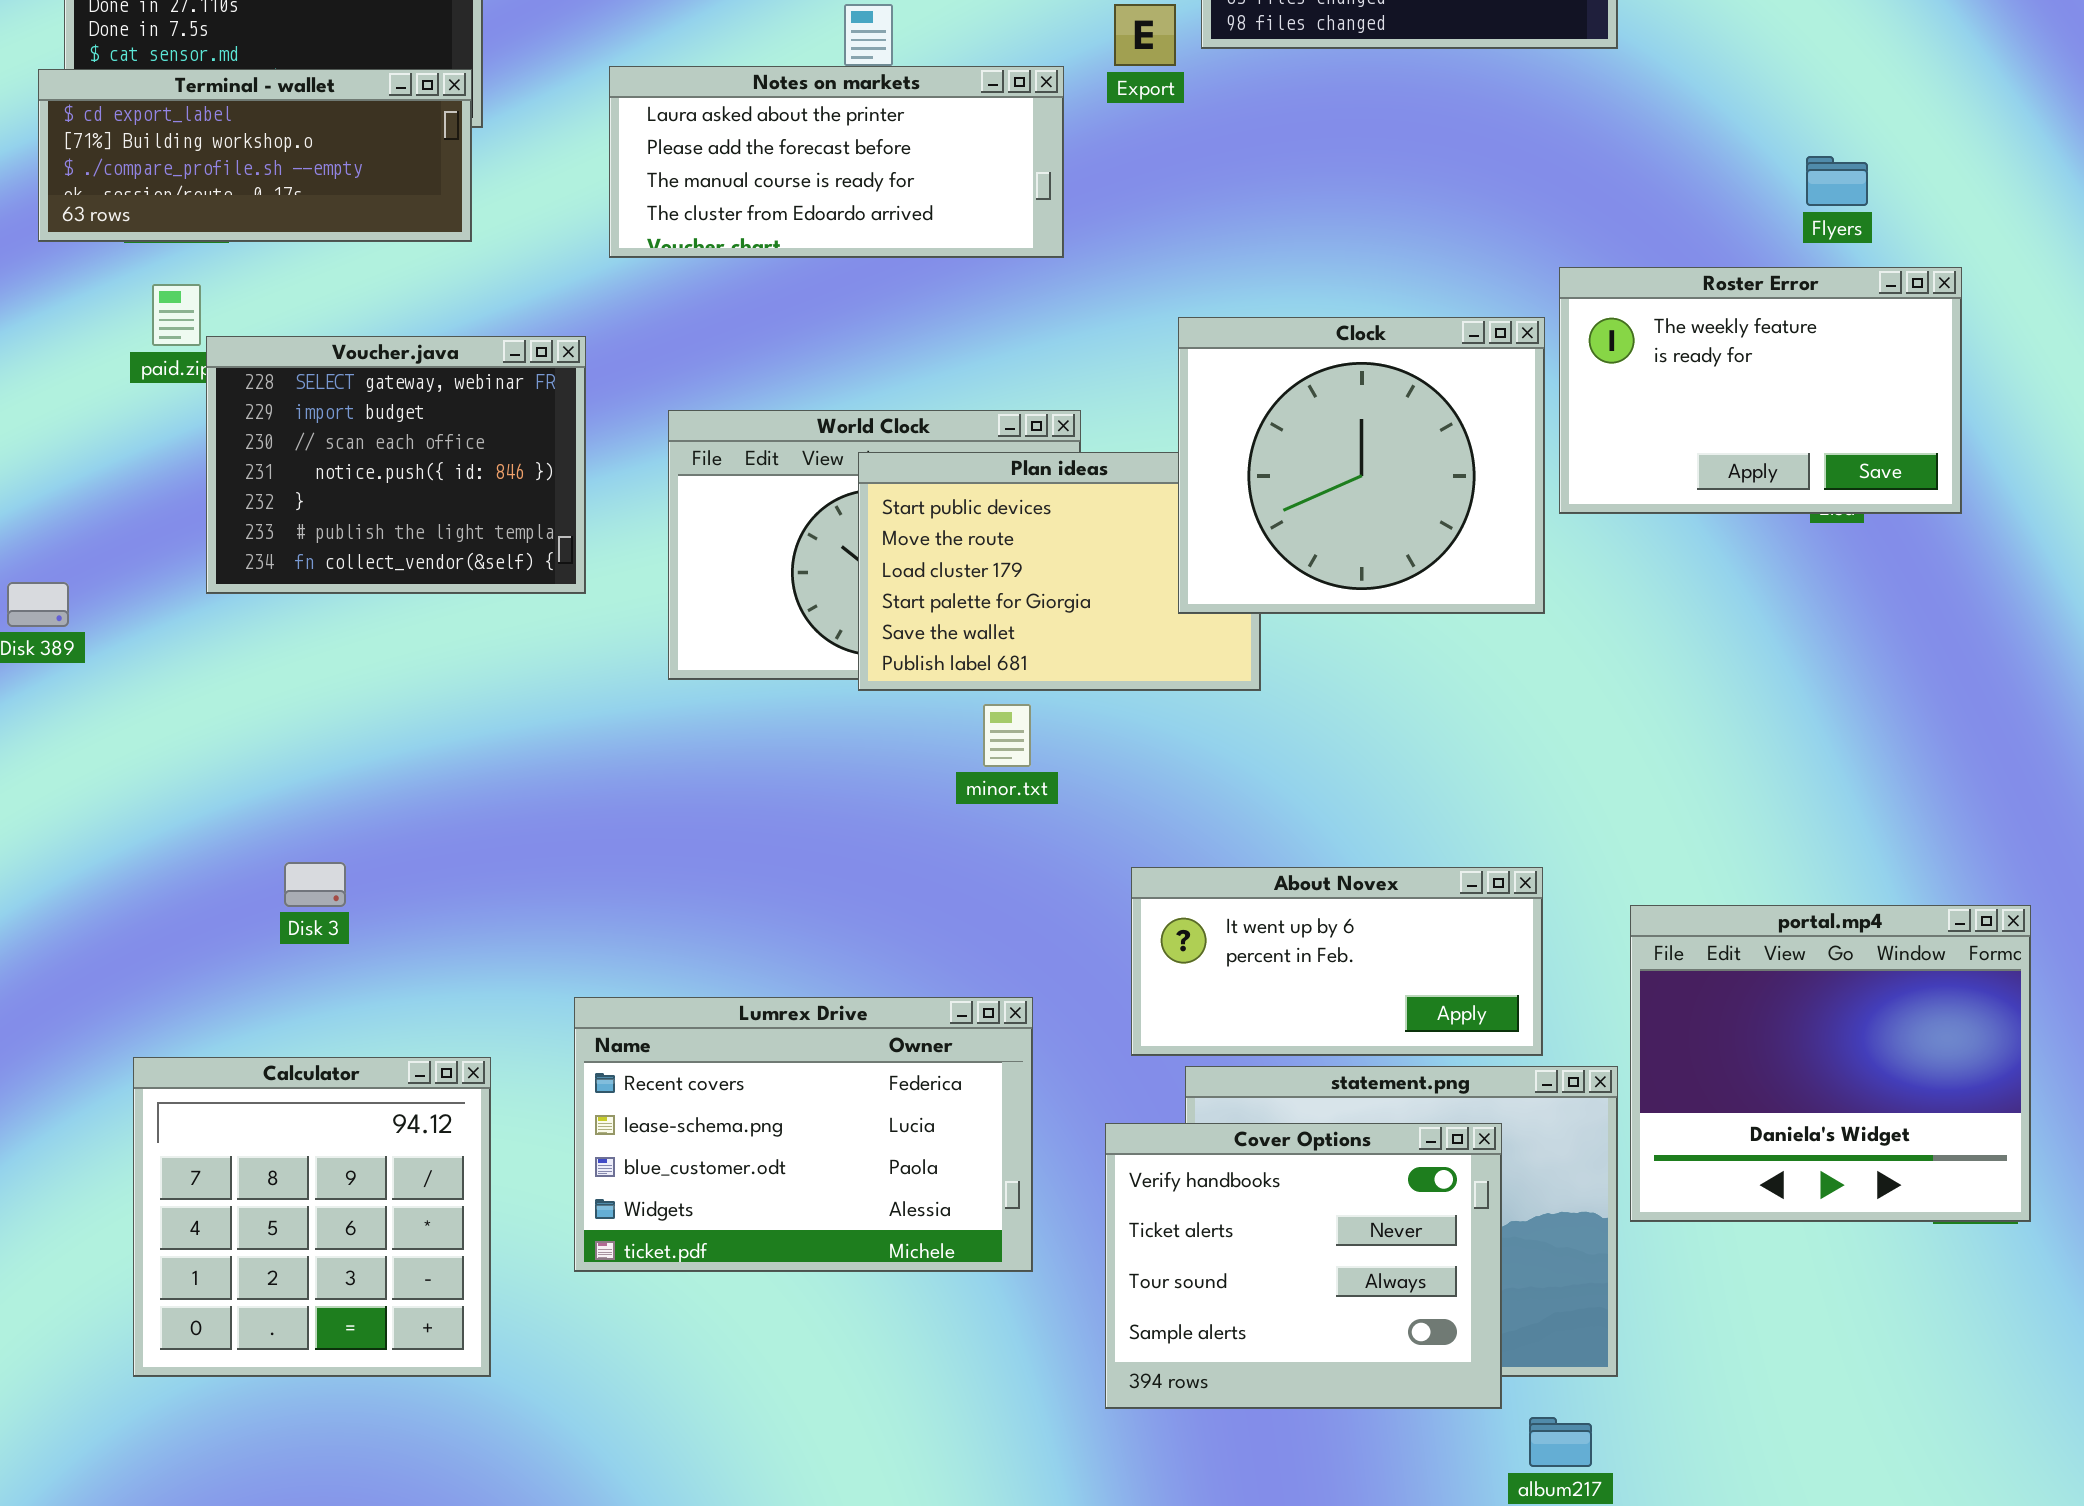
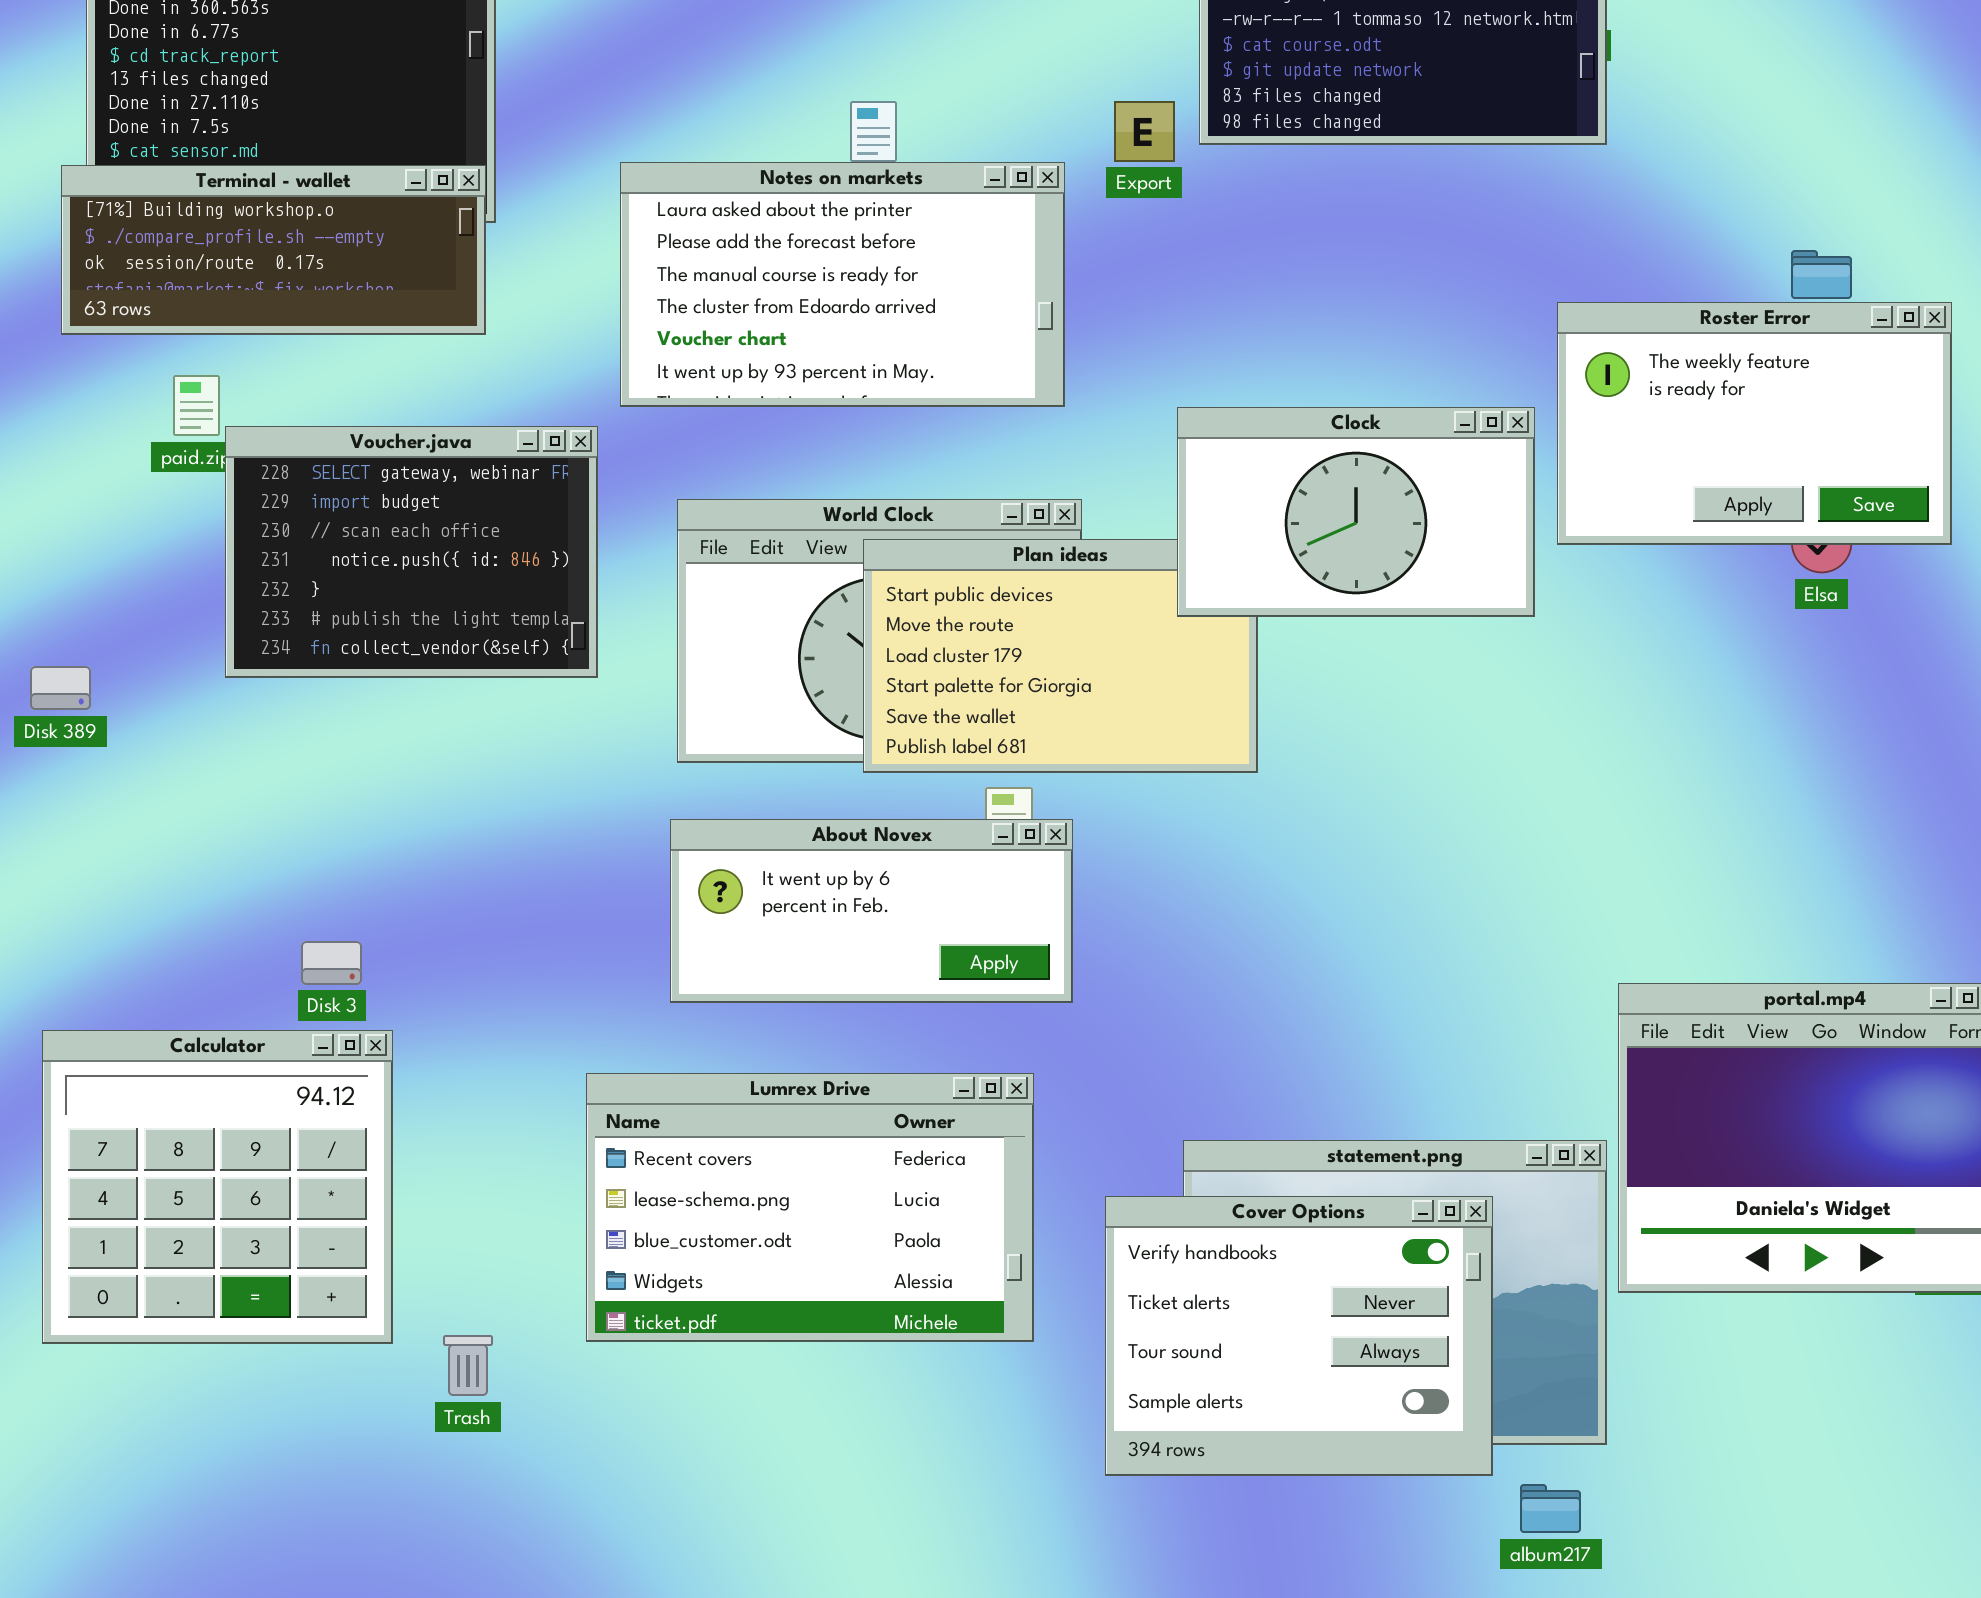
Notes on markets: [609,66,1064,258] -> [620,162,1065,407], resized
Terminal - wallet: [38,69,472,242] -> [61,165,486,335], scrolled down 1 row
Roster Error: [1559,267,1962,514] -> [1557,302,1952,545], moved
Clock: [1178,317,1545,614] -> [1177,407,1535,617], resized
About Novex: [1131,867,1543,1056] -> [670,819,1073,1003], moved
Calculator: [133,1057,491,1377] -> [42,1030,393,1344], moved

